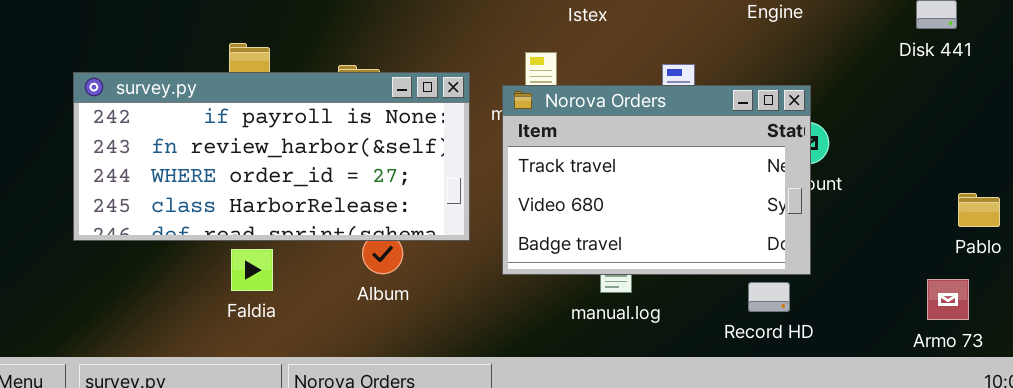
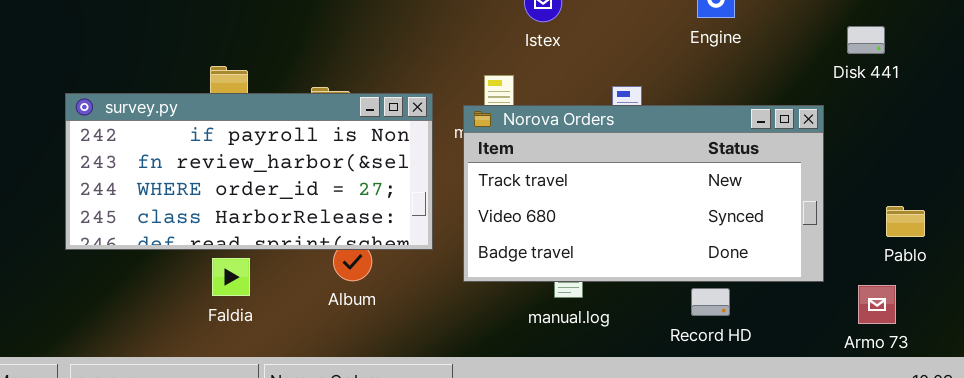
Norova Orders: [502,85,811,275] -> [463,105,824,282], resized

